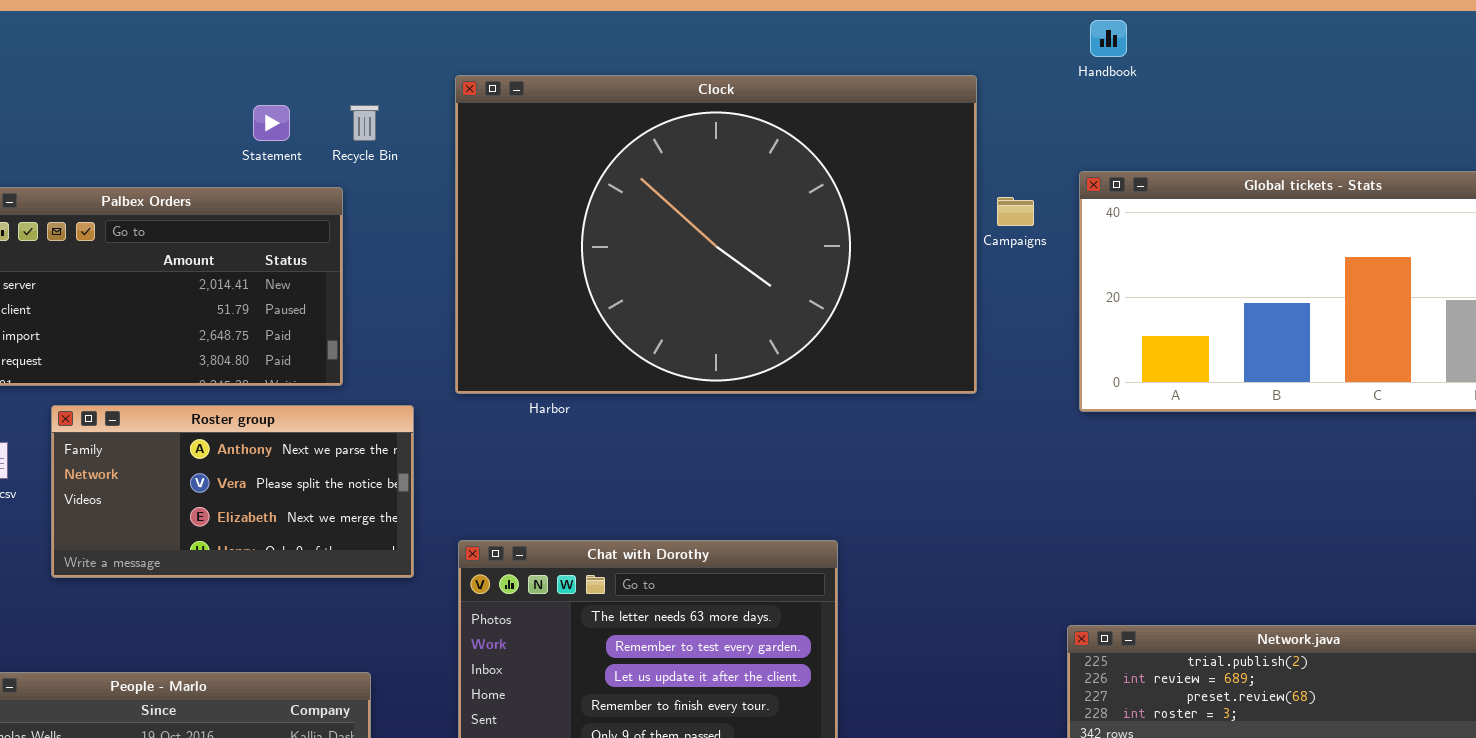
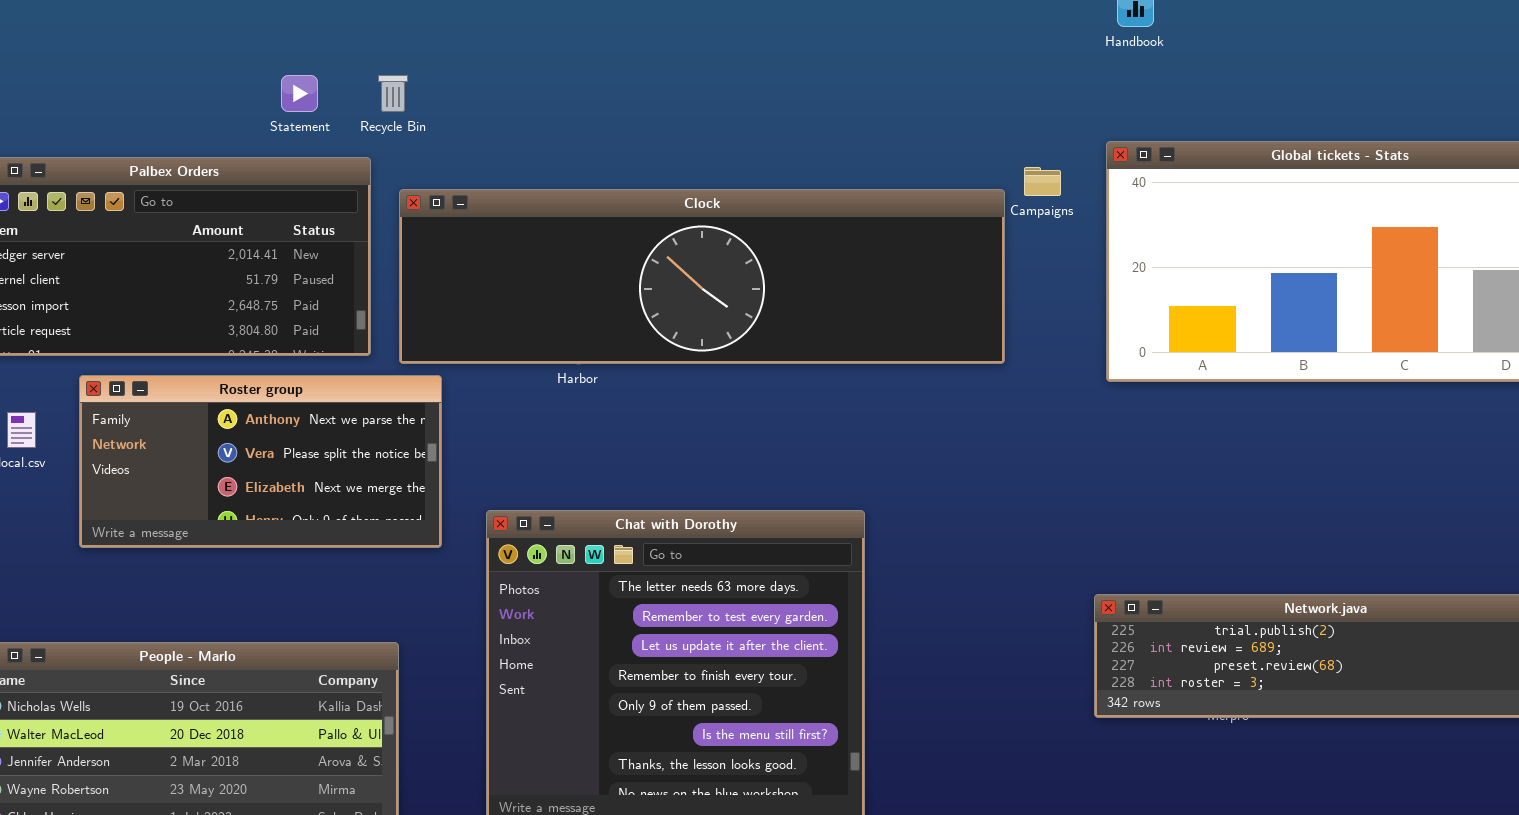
Clock: [455,75,977,394] -> [399,189,1005,364], resized

